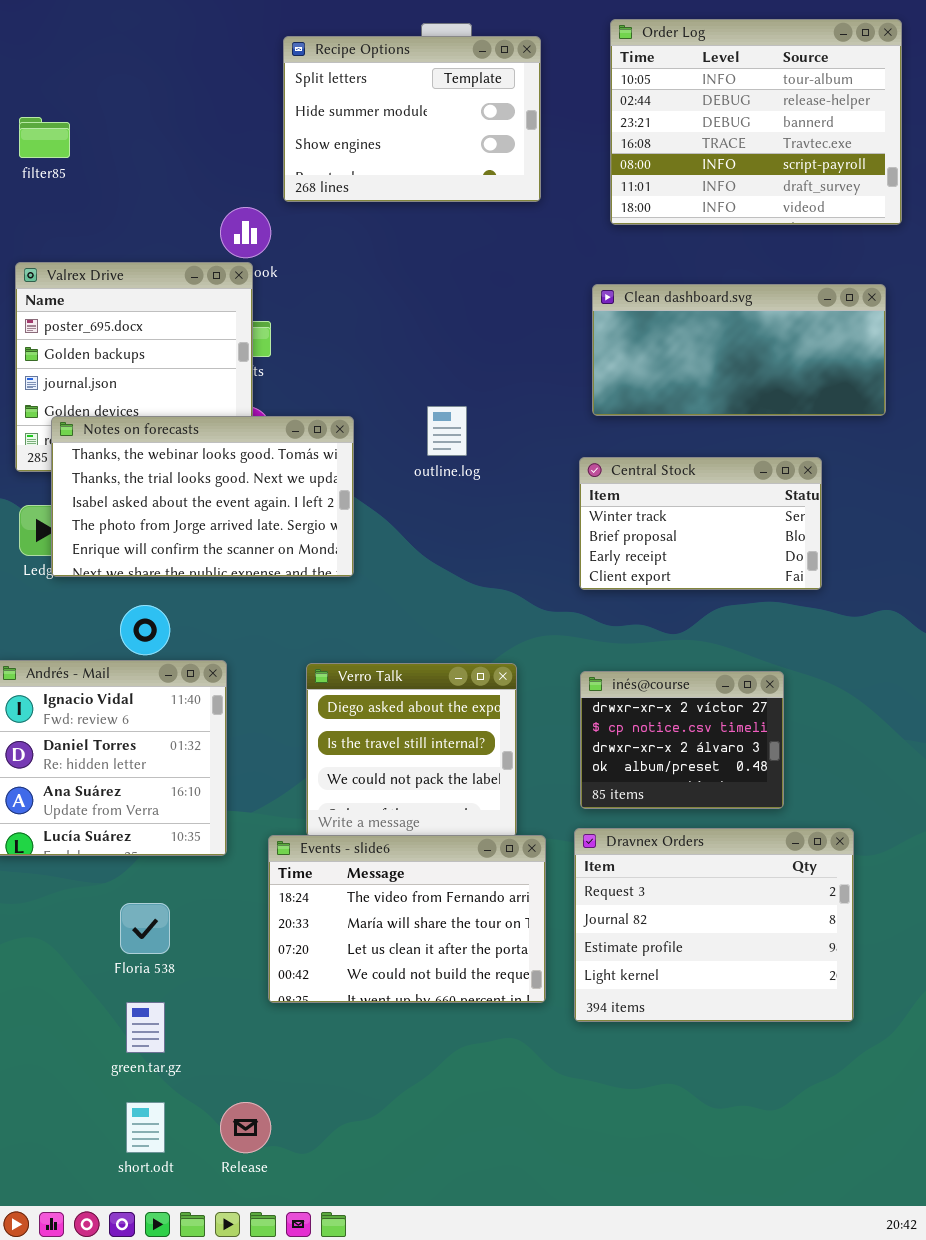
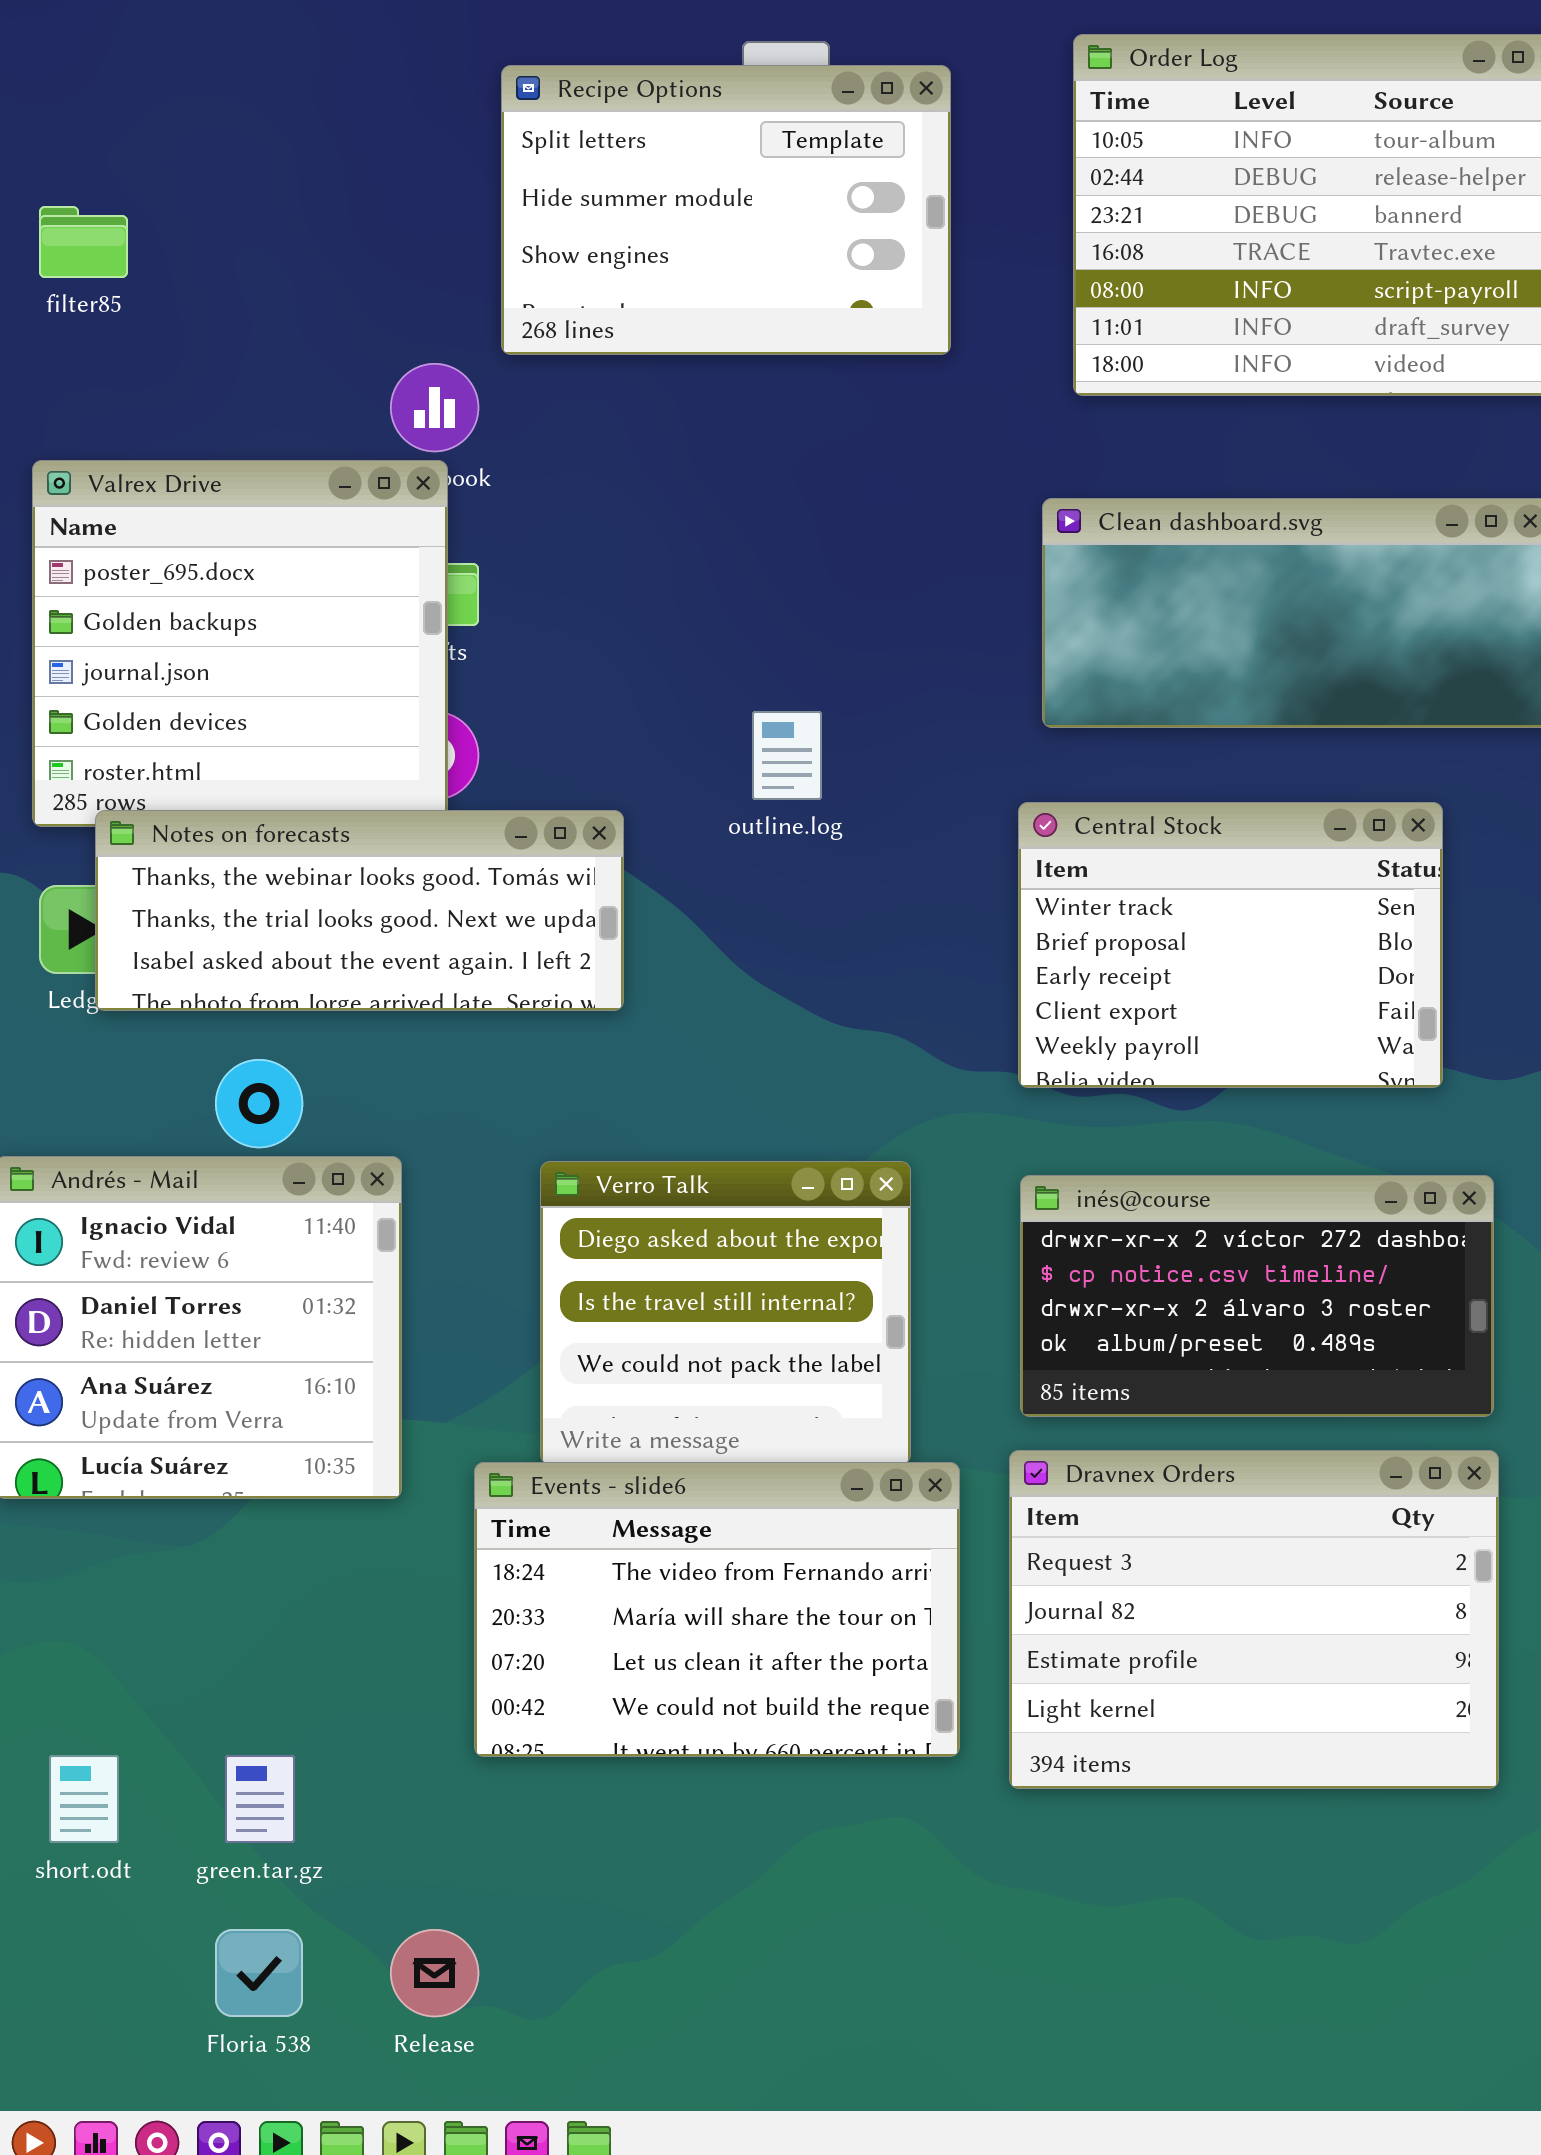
Notes on forecasts: [51,416,354,577] -> [95,810,624,1011], resized
Central Stock: [579,457,822,590] -> [1018,802,1443,1088], resized
inés@course: [580,671,784,809] -> [1020,1175,1494,1417], resized
Floria 538: [120,903,170,954] -> [215,1929,303,2017], moved
short.odt: [126,1102,165,1153] -> [49,1755,119,1843], moved

